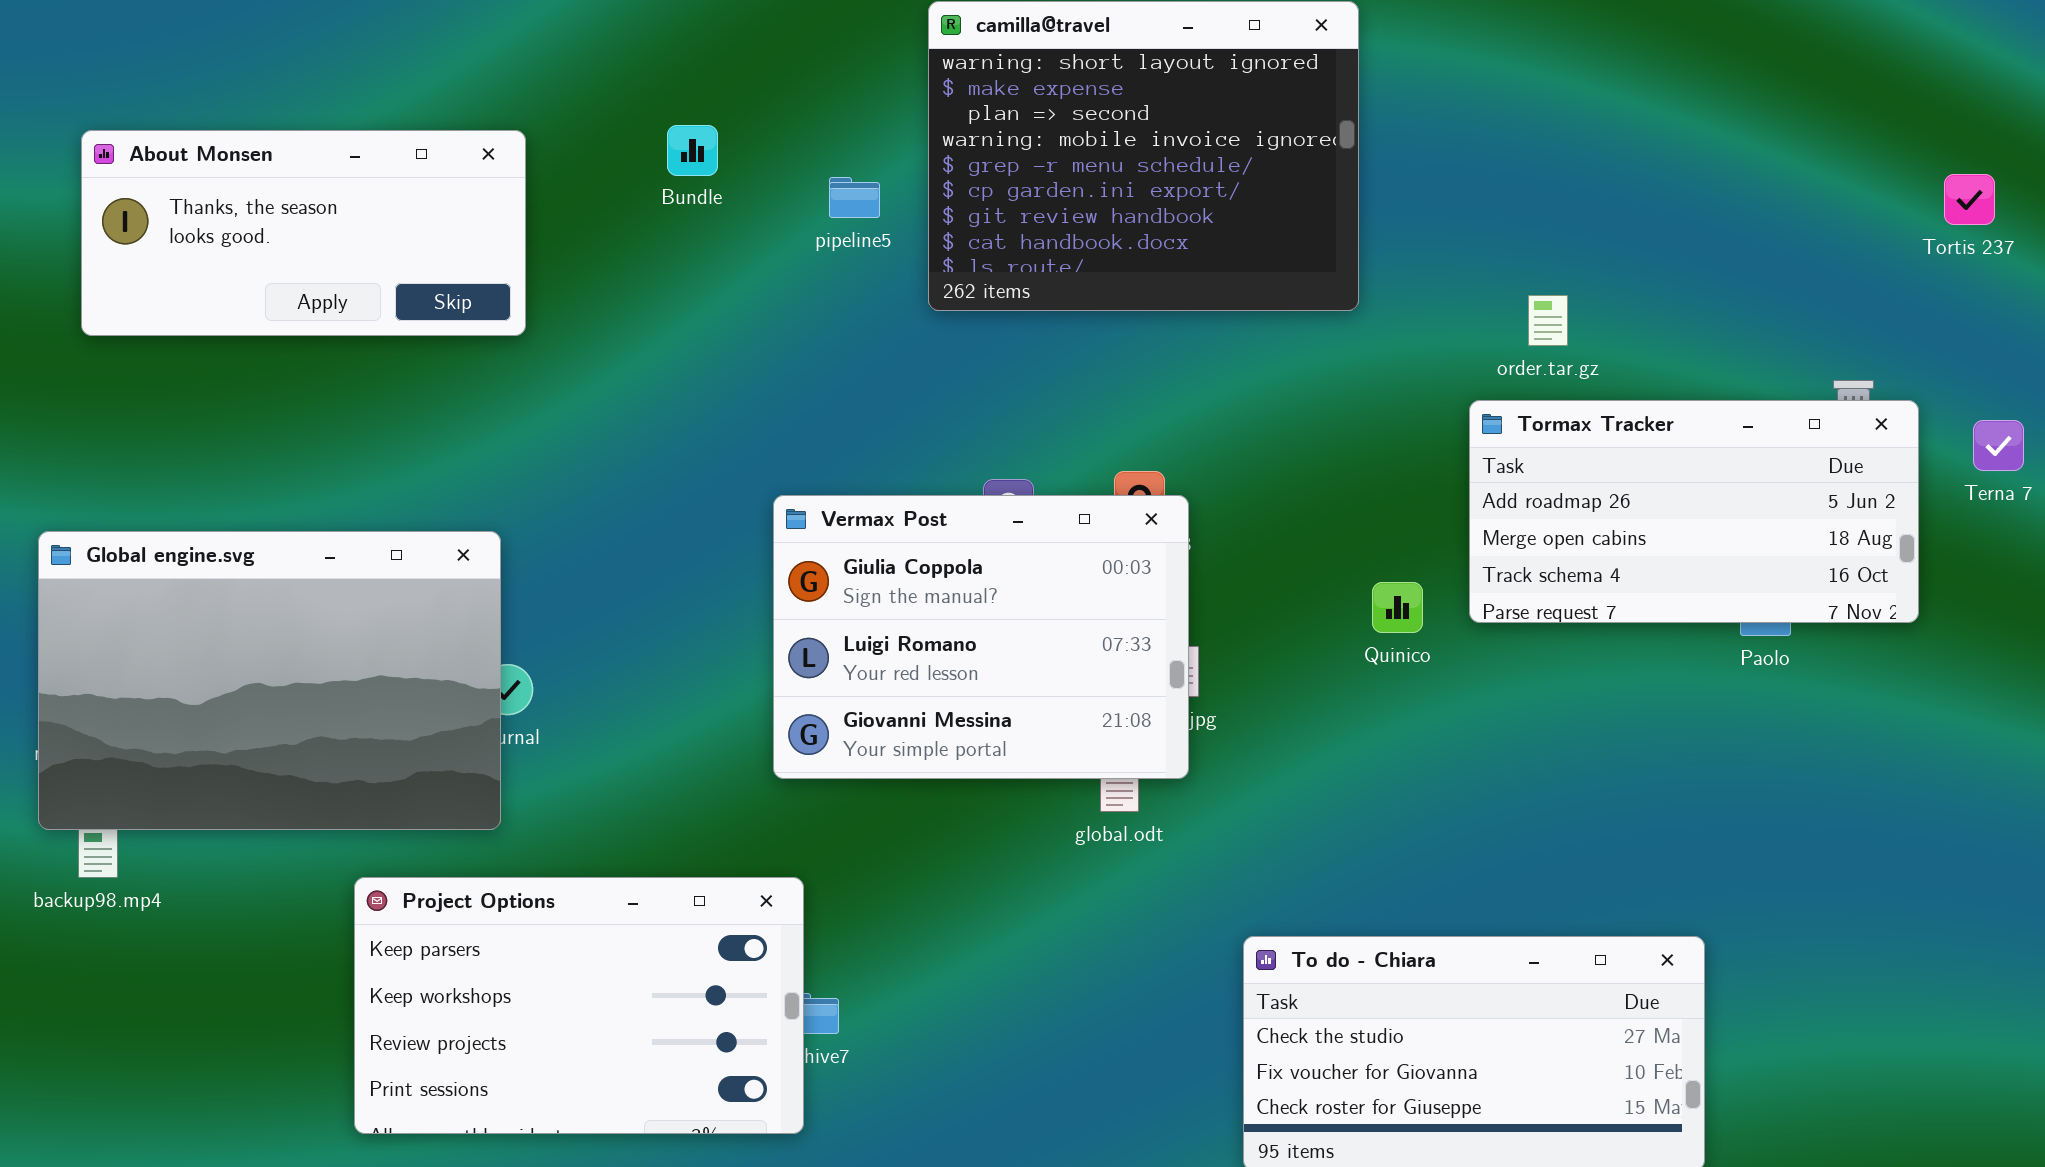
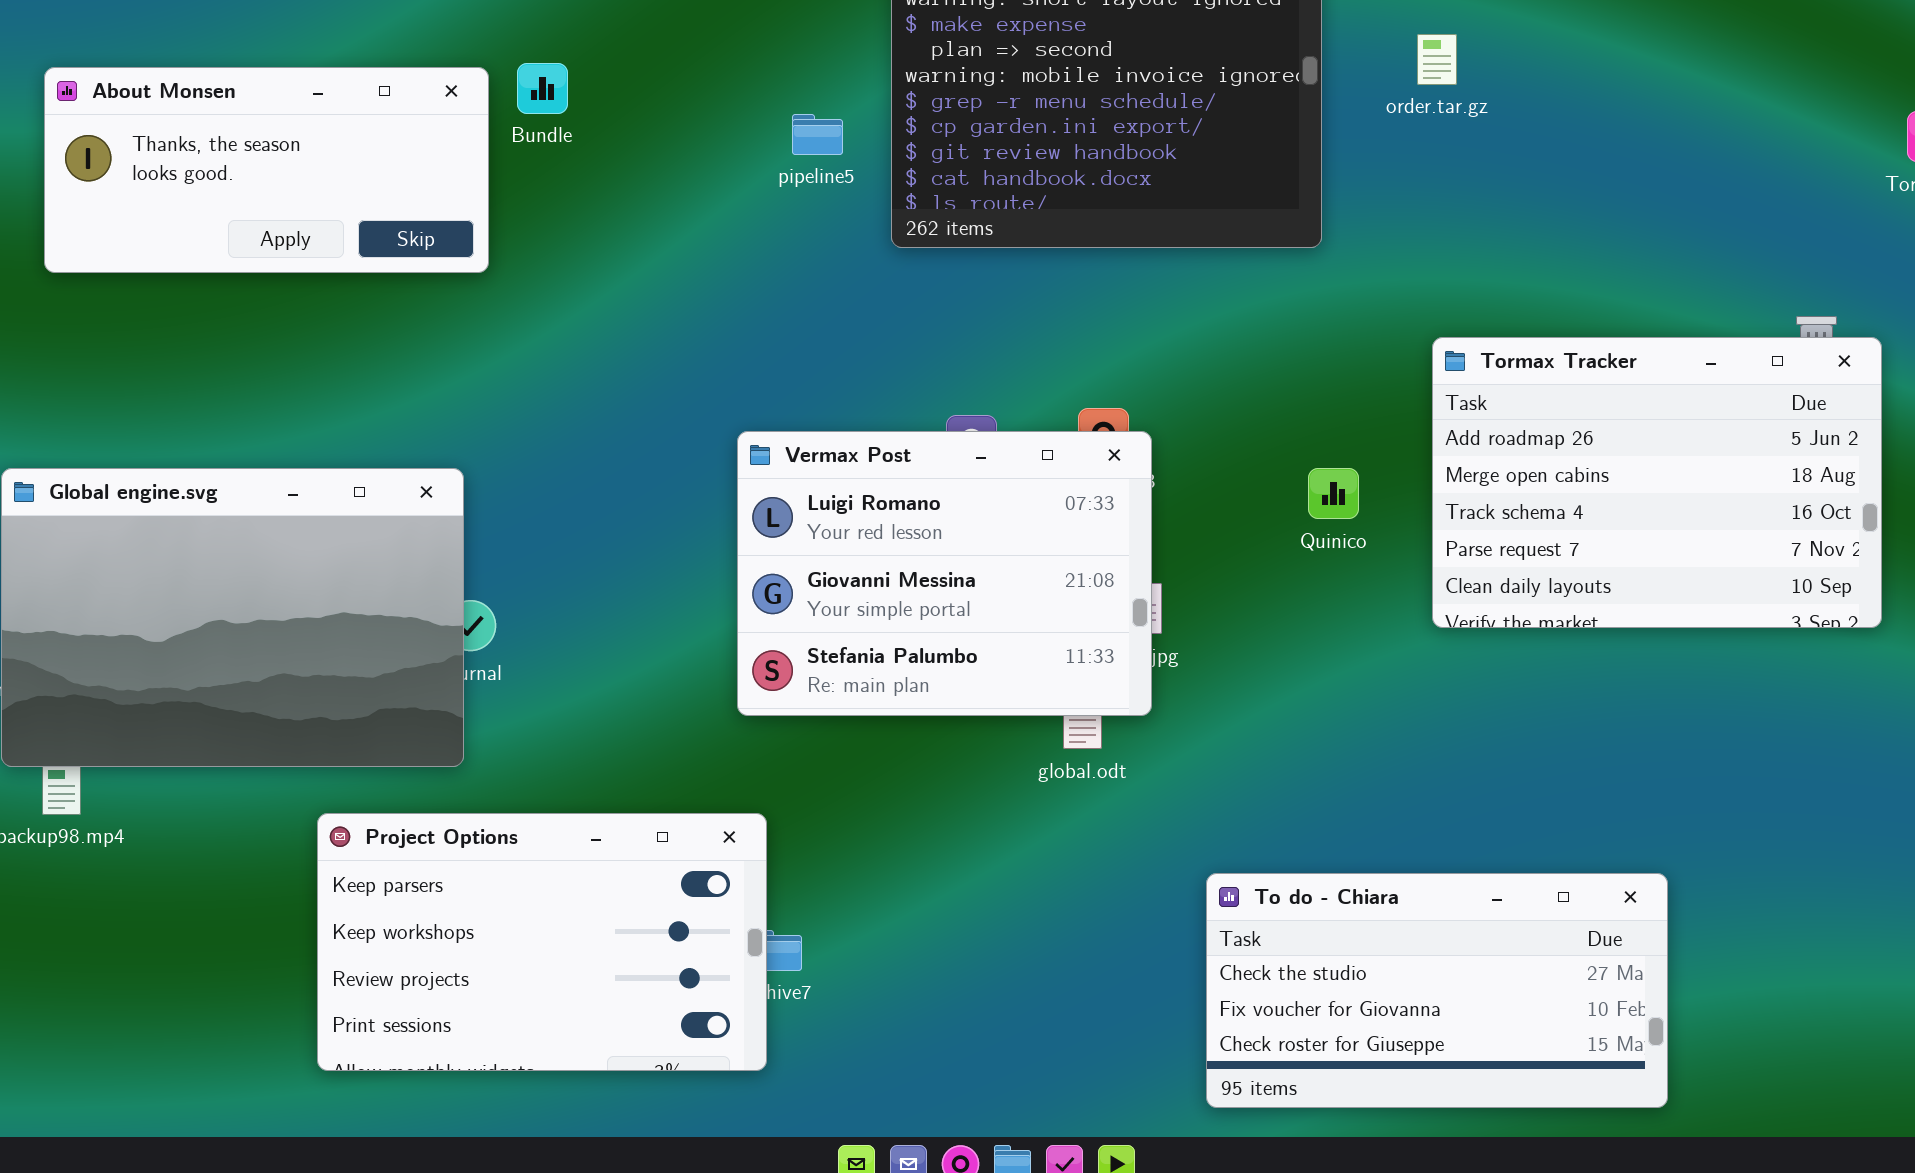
Bundle: [667,125,718,176] -> [517,63,568,114], moved
order.tar.gz: [1528,295,1568,346] -> [1417,34,1457,85], moved
Tormax Tracker: [1469,400,1919,623] -> [1432,337,1882,628], resized
Vermax Post: [773,495,1189,779] -> [737,431,1152,716], scrolled down 1 row
Quinico: [1372,582,1423,633] -> [1308,468,1359,519], moved

